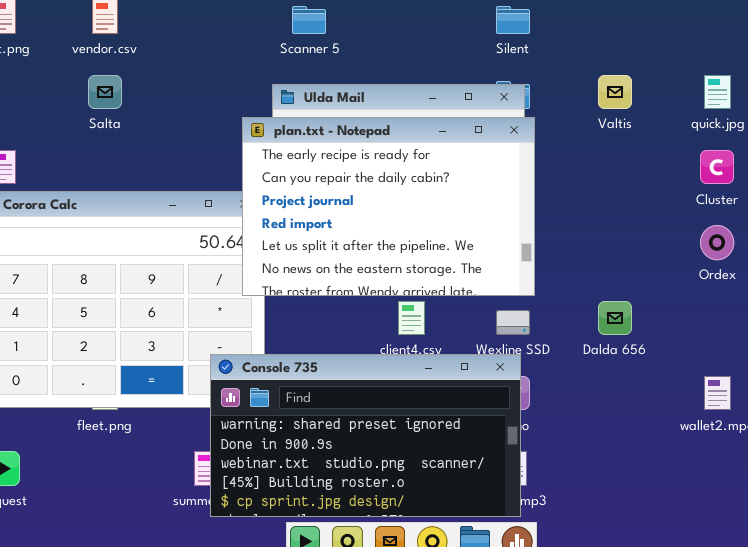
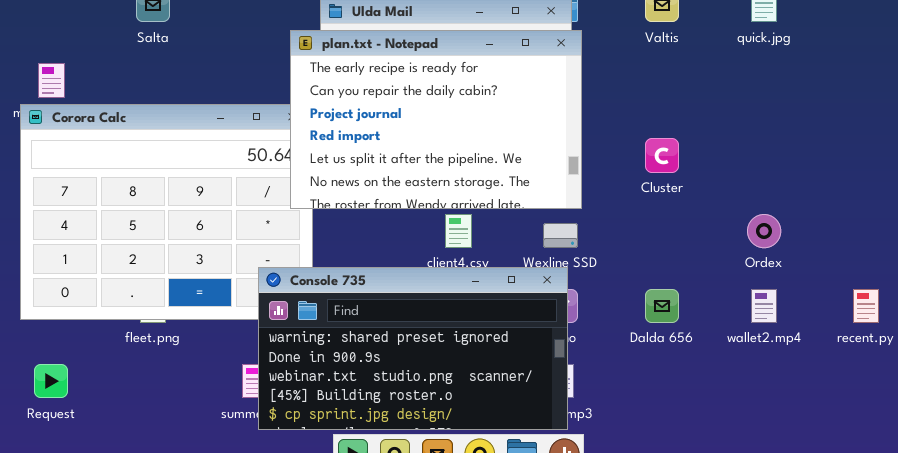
Cluster: [700,150,734,184] -> [645,138,679,173], moved
Ordex: [700,225,734,260] -> [747,214,781,248], moved
Dalda 656: [598,301,632,335] -> [645,289,679,323], moved

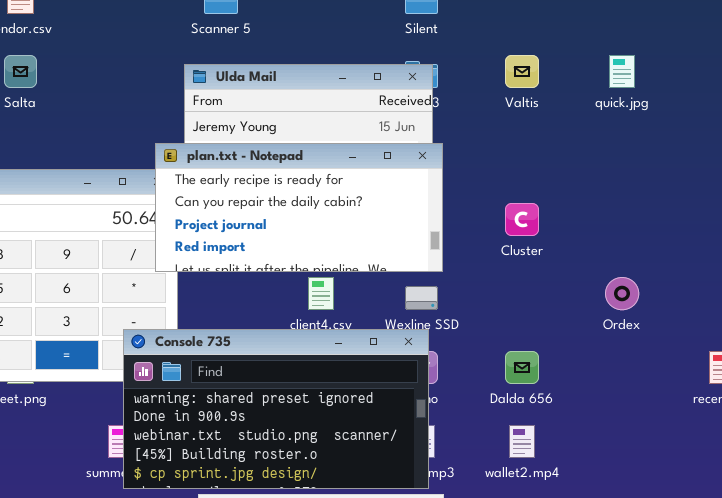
plan.txt - Notepad: [290,30,582,209] -> [155,143,443,272], resized
wallet2.mp4: [751,289,777,323] -> [509,425,535,458], moved

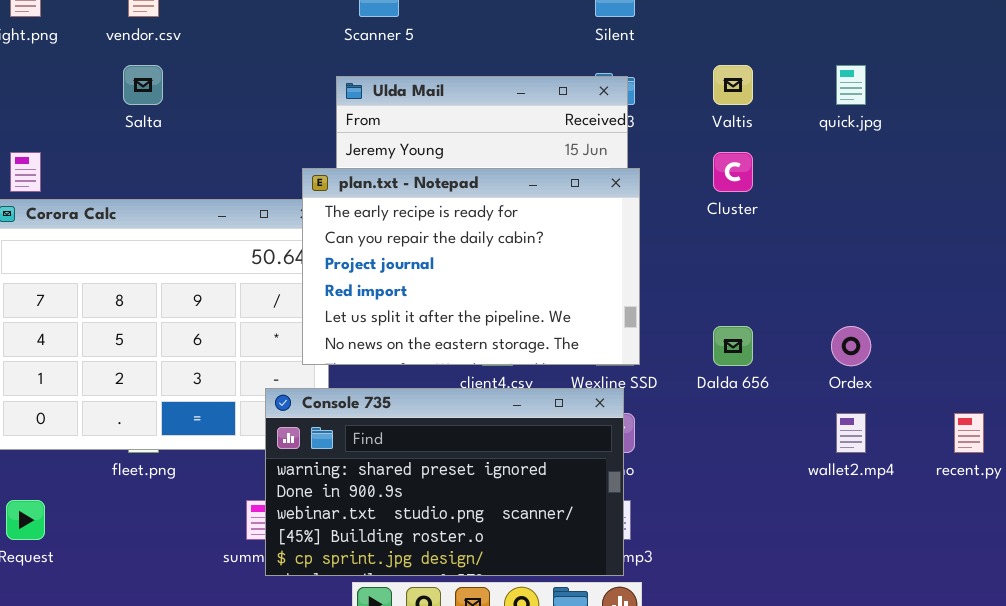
plan.txt - Notepad: [155,143,443,272] -> [302,168,640,365], resized
Cluster: [505,203,539,236] -> [713,152,753,192], moved
Dalda 656: [505,351,539,384] -> [713,326,753,366], moved
wallet2.mp4: [509,425,535,458] -> [836,413,866,453], moved

